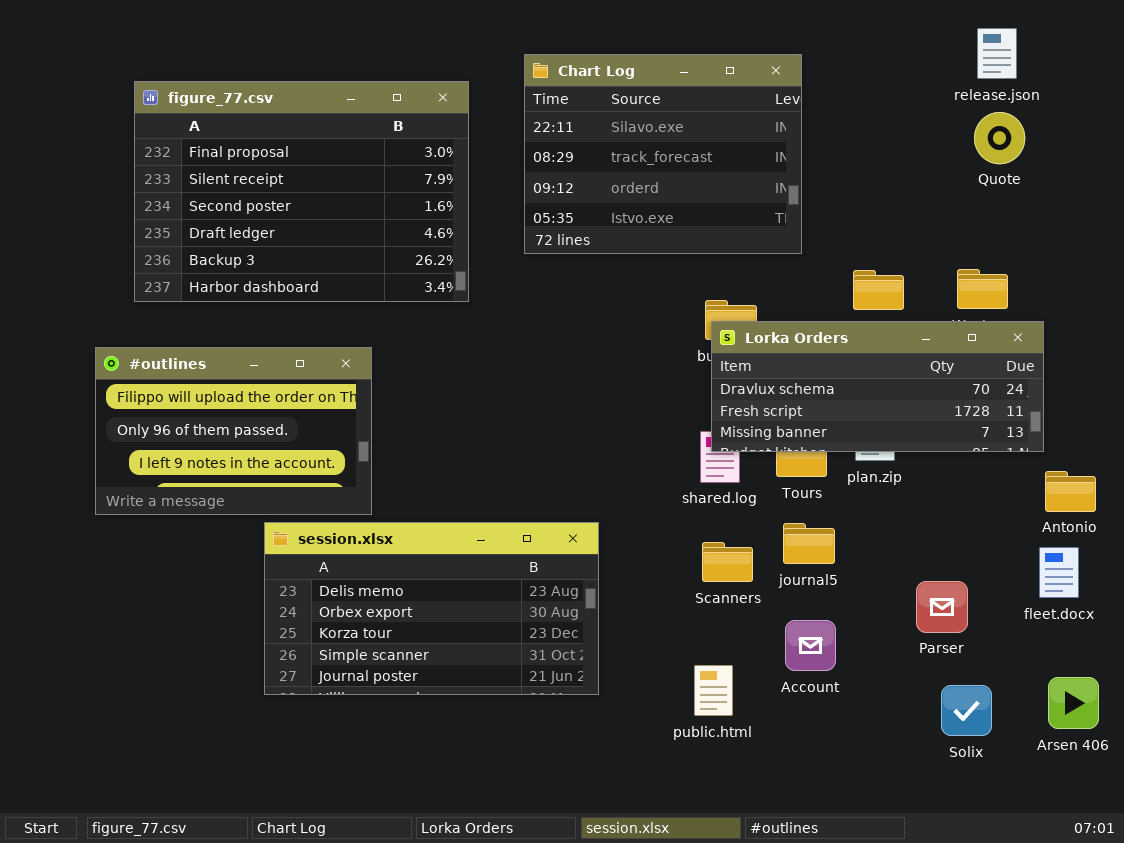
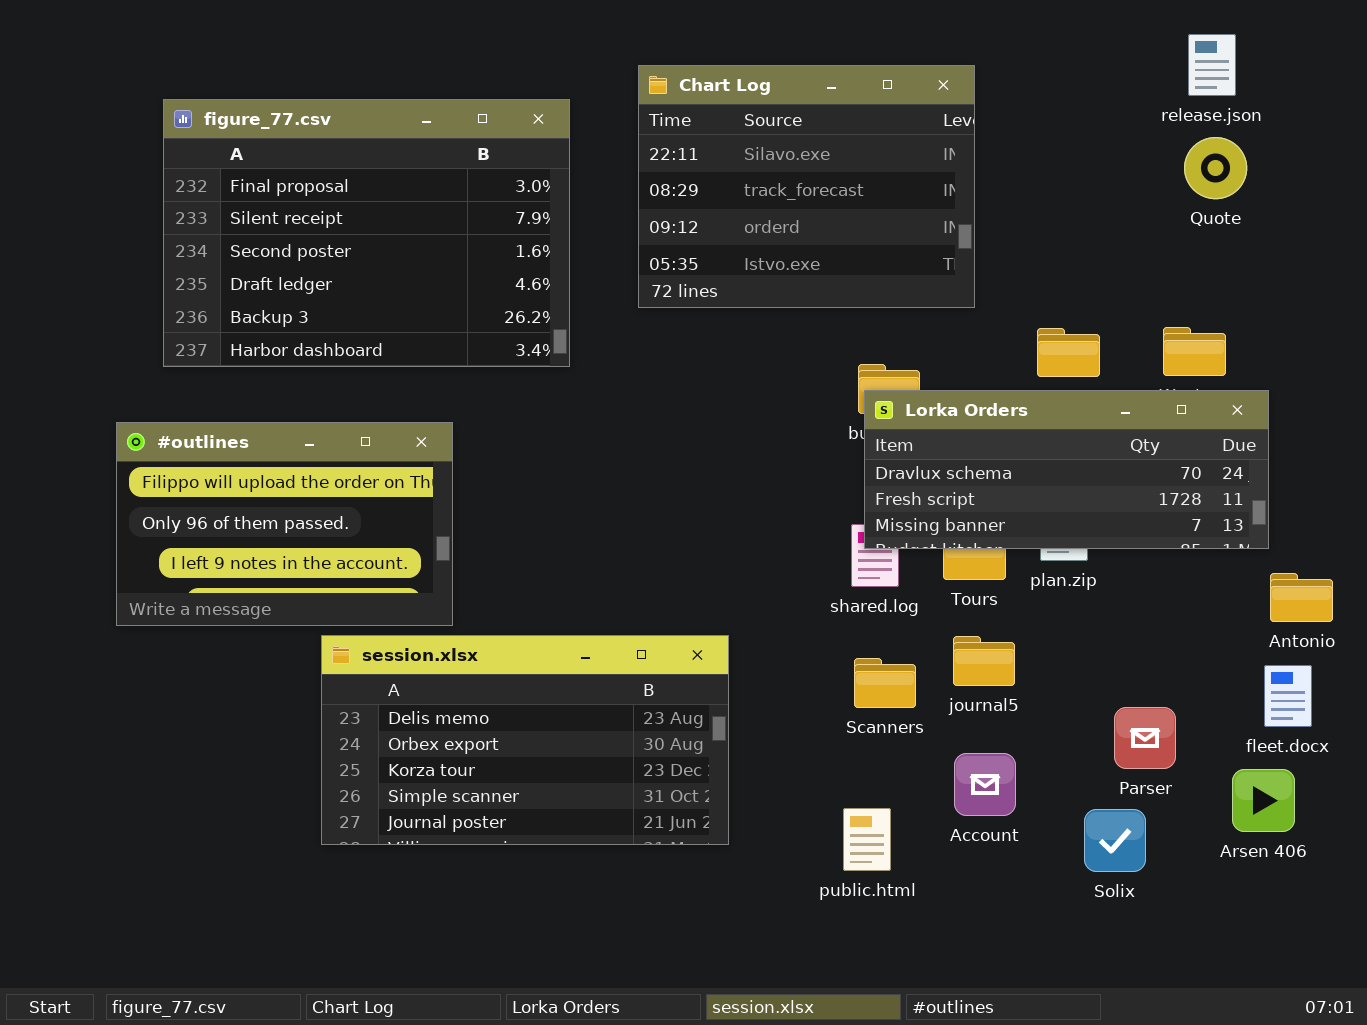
Arsen 406: [1048,677,1099,729] -> [1232,769,1295,832], moved
Solix: [941,685,992,736] -> [1084,809,1146,872], moved

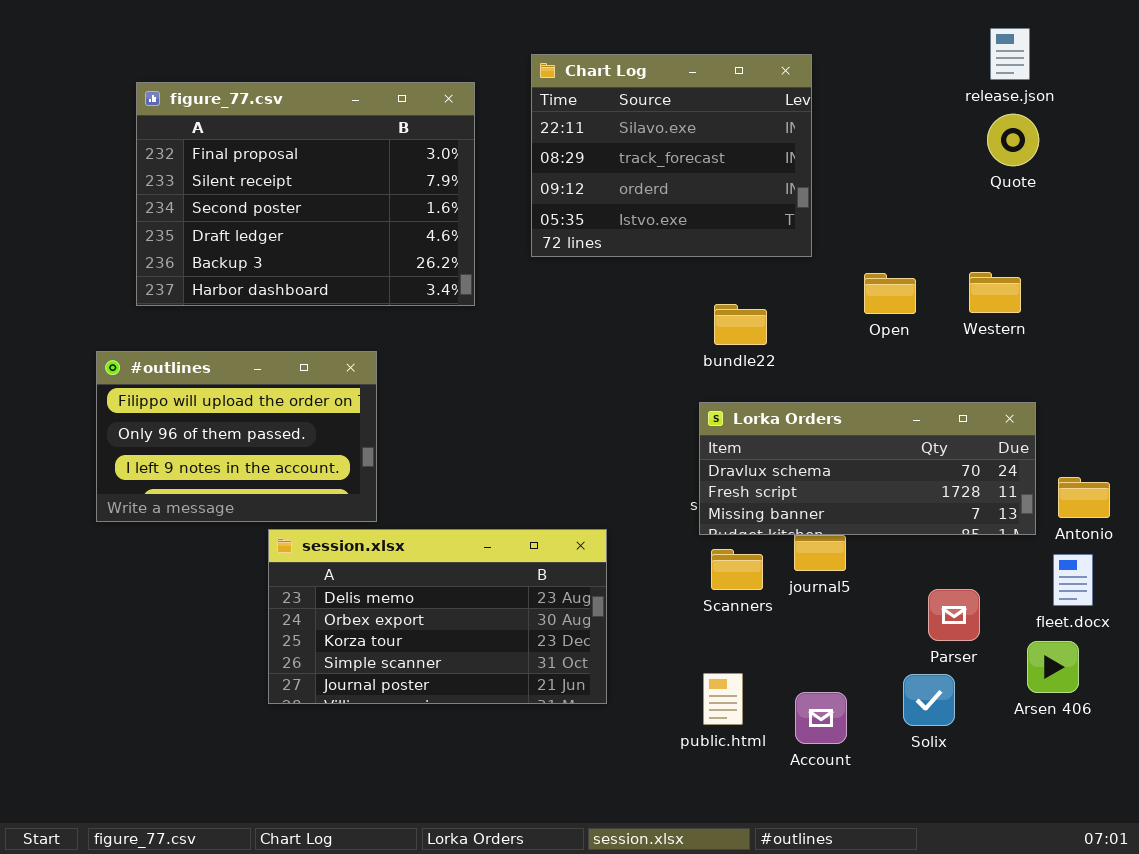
Lorka Orders: [864,390,1269,549] -> [699,402,1036,535], moved
Account: [954,753,1016,816] -> [795,692,847,744], moved

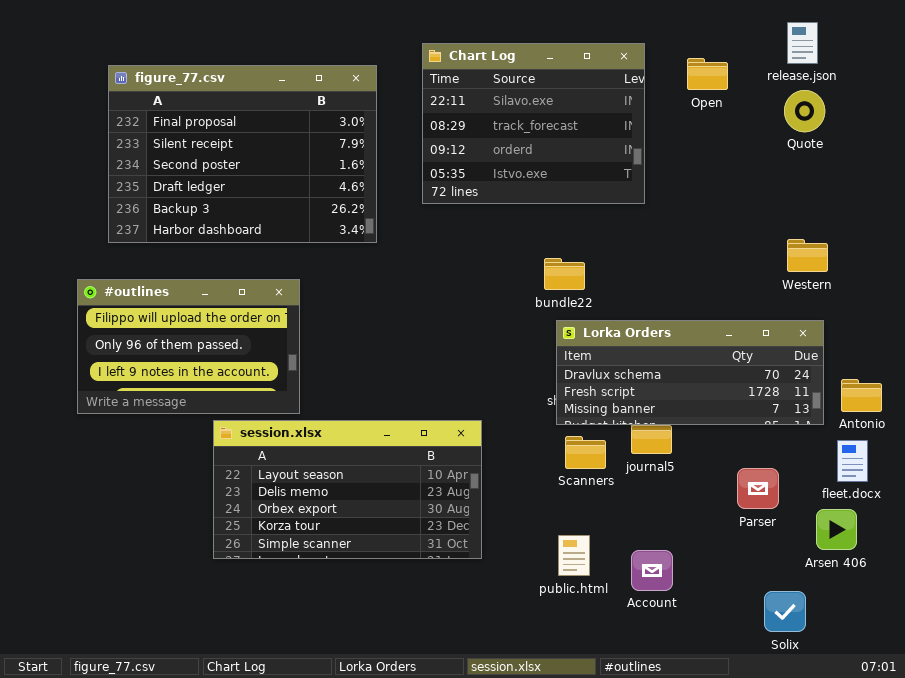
Western: [969,272,1021,313] -> [787,239,828,272], moved
Open: [864,273,916,314] -> [687,58,728,90], moved
bundle22: [714,304,767,345] -> [544,258,585,290], moved
session.xlsx: [268,529,607,704] -> [213,420,482,559], scrolled up 1 row
Solix: [903,674,955,726] -> [764,591,806,632], moved

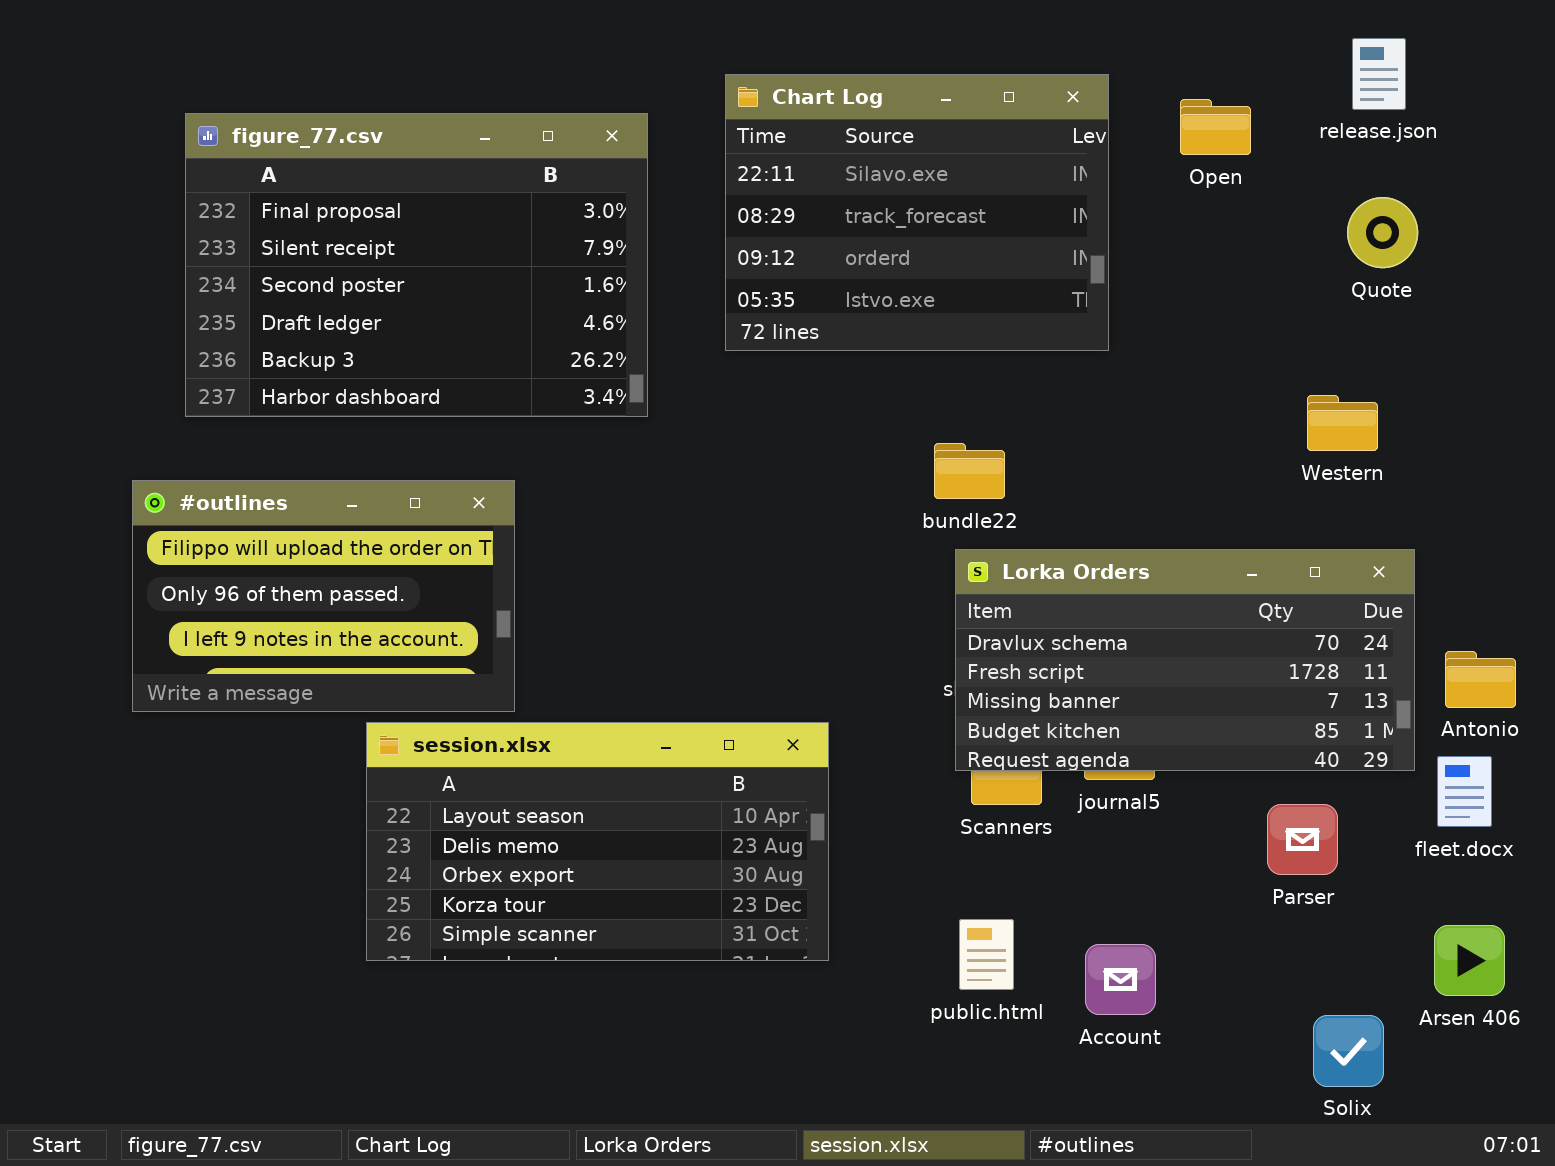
Quote: [784,90,825,132] -> [1347,197,1418,268], moved
Western: [787,239,828,272] -> [1307,395,1378,451], moved
Lorka Orders: [556,320,824,425] -> [955,549,1415,771], resized
Arsen 406: [816,509,857,550] -> [1434,925,1505,996], moved

